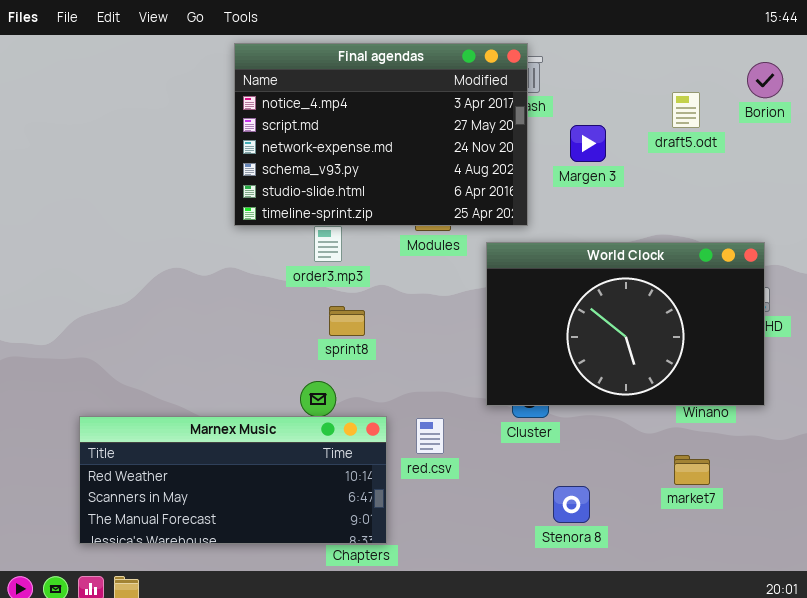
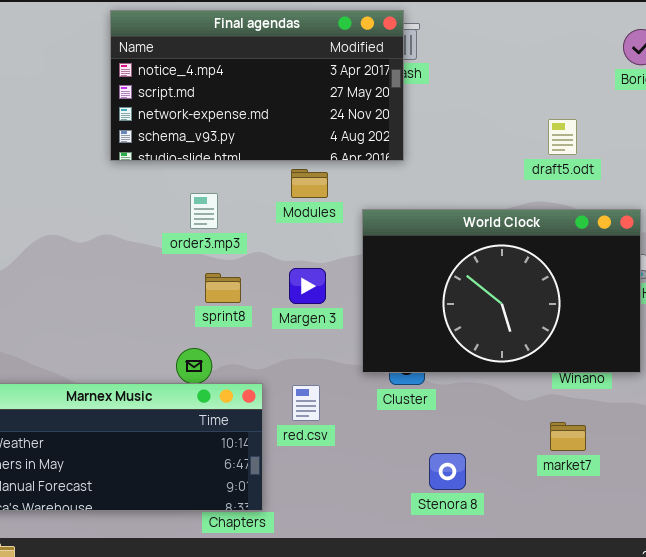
Final agendas: [234,43,528,226] -> [110,10,404,161], resized
draft5.odt: [672,92,700,128] -> [548,119,577,155], moved
Margen 3: [570,125,606,162] -> [289,268,326,304], moved

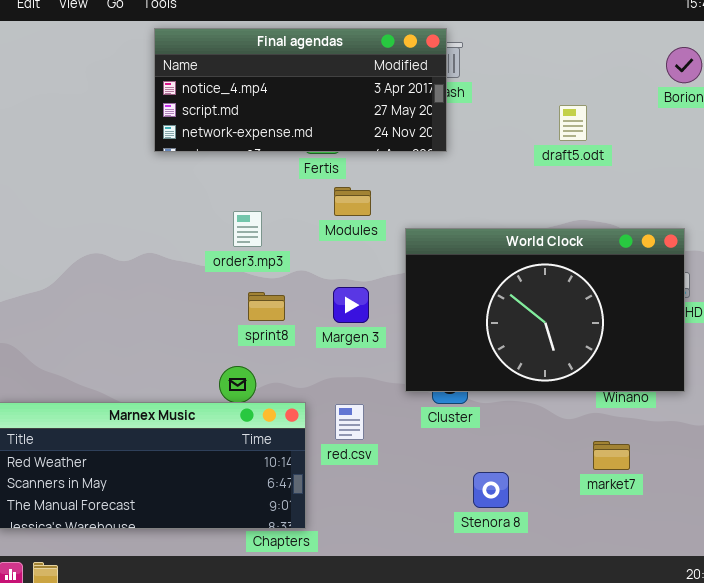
Final agendas: [110,10,404,161] -> [154,28,447,152], resized
draft5.odt: [548,119,577,155] -> [559,105,587,141], moved

